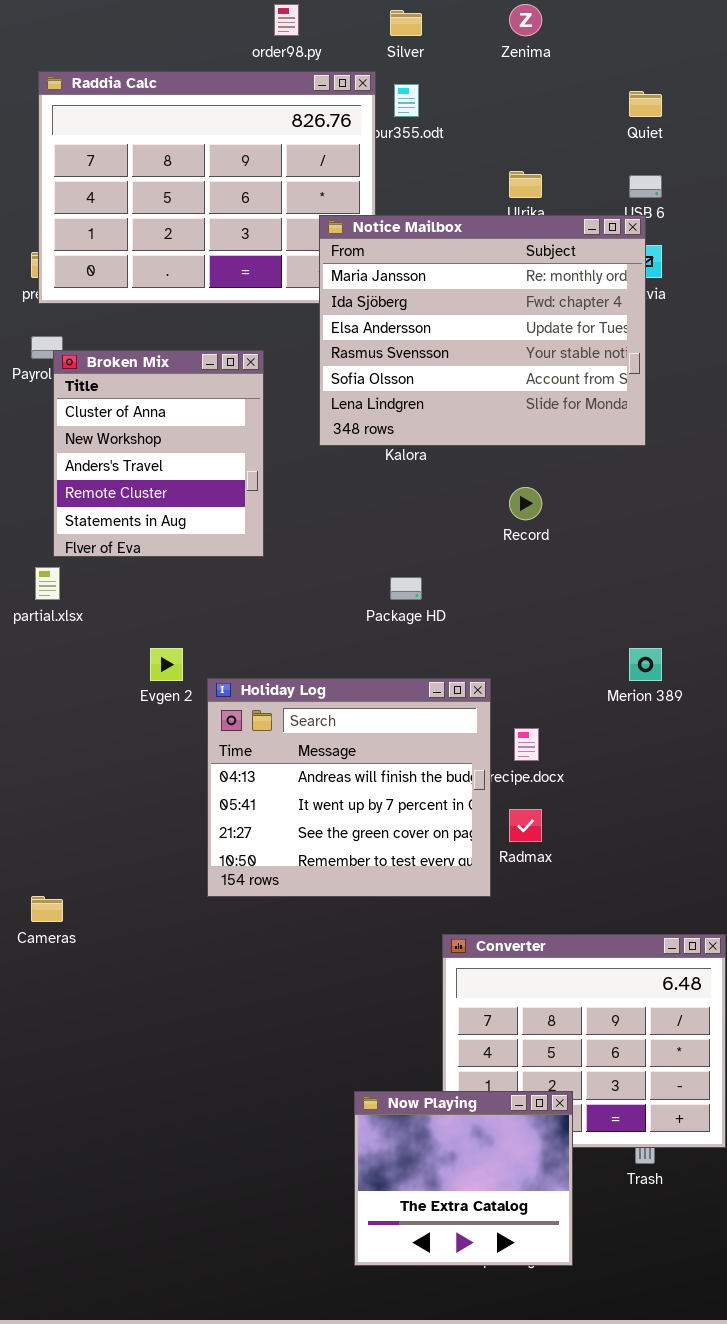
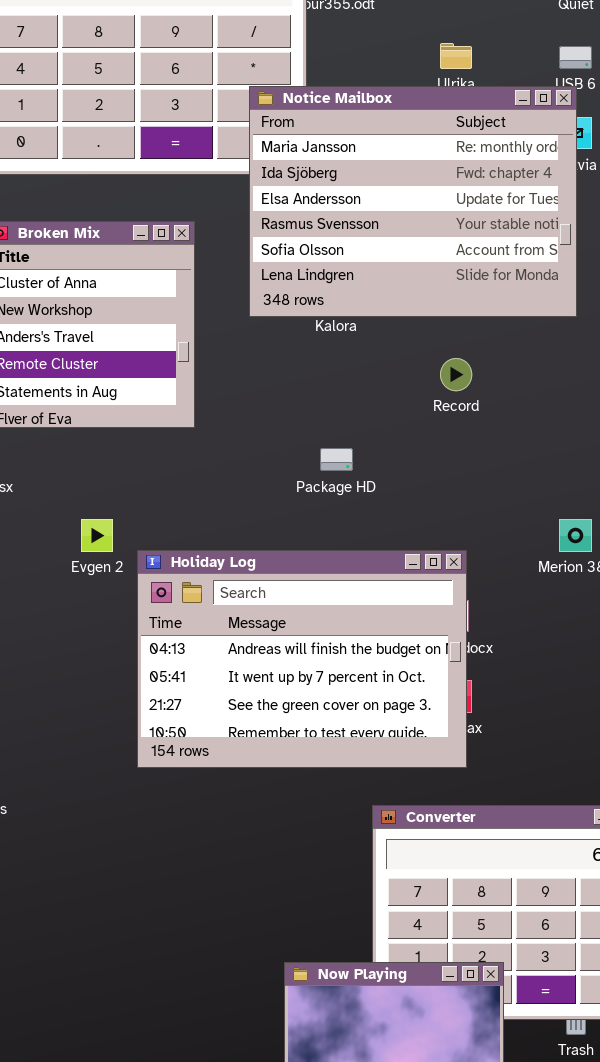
Holiday Log: [207,678,491,897] -> [137,550,467,768], resized

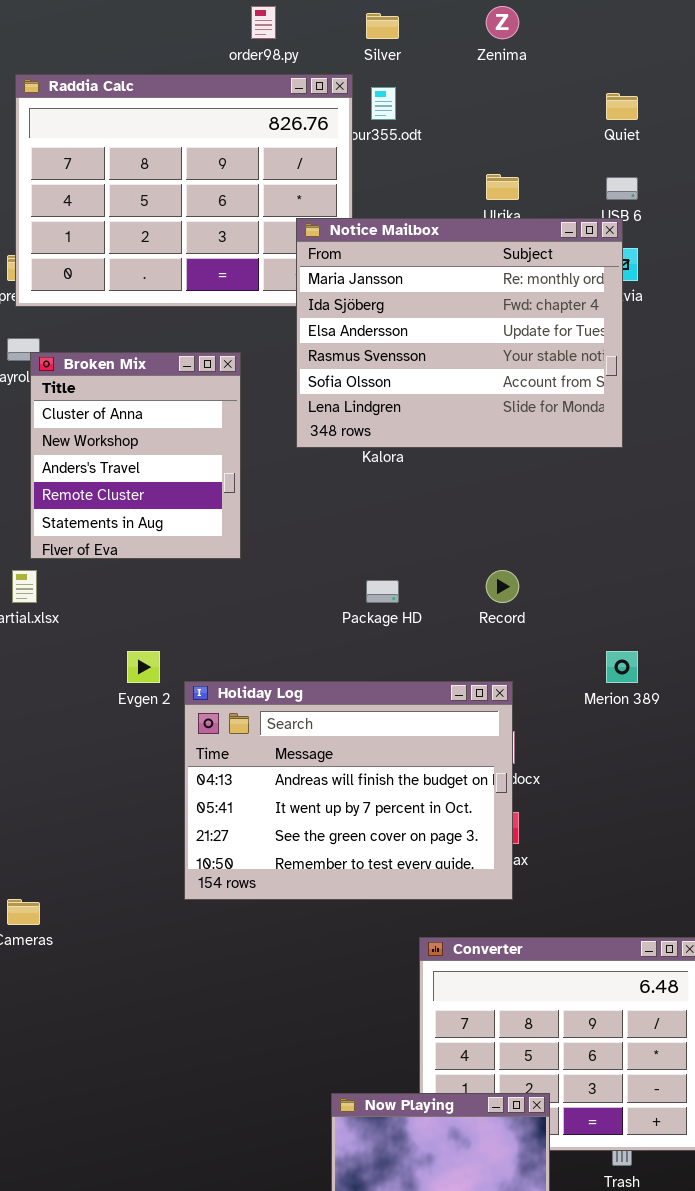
Record: [440,358,472,391] -> [486,570,519,603], moved

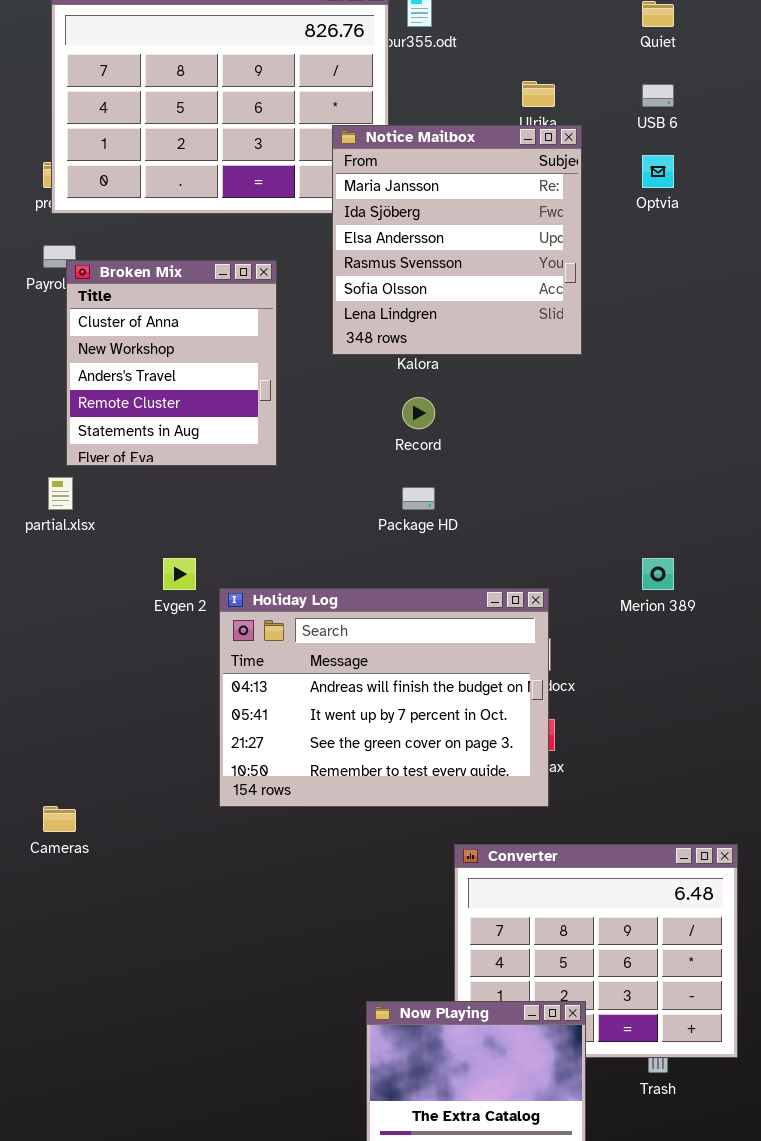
Notice Mailbox: [296,218,623,448] -> [332,125,582,355], resized
Record: [486,570,519,603] -> [402,397,435,429], moved

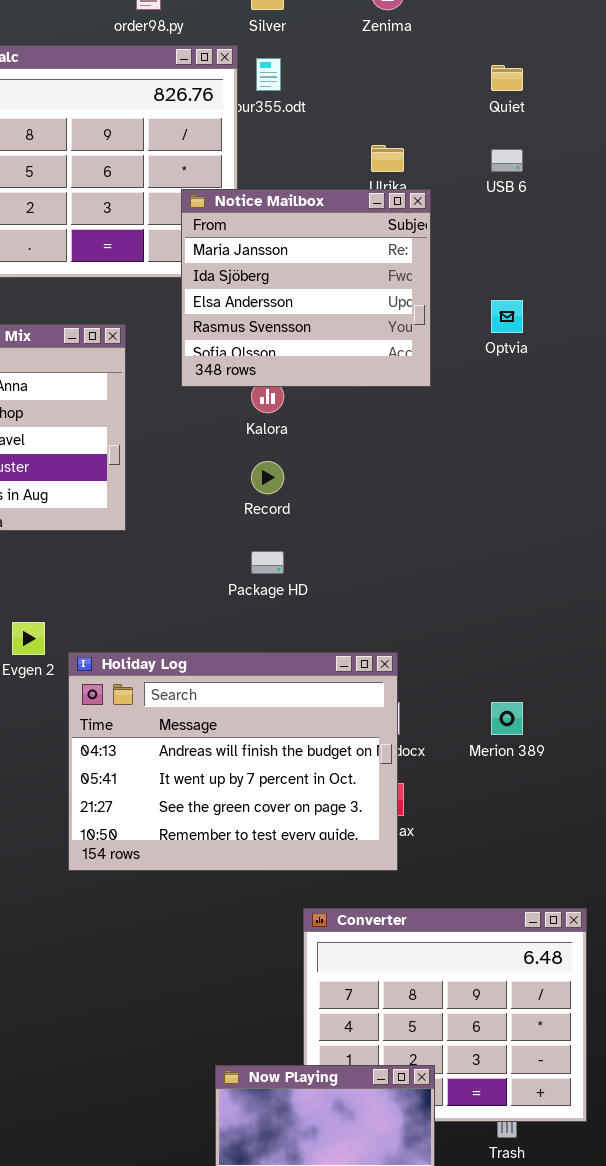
Notice Mailbox: [332,125,582,355] -> [181,189,431,387], resized
Optvia: [642,155,674,188] -> [491,300,523,333], moved
Merion 389: [642,558,674,590] -> [491,702,523,735], moved

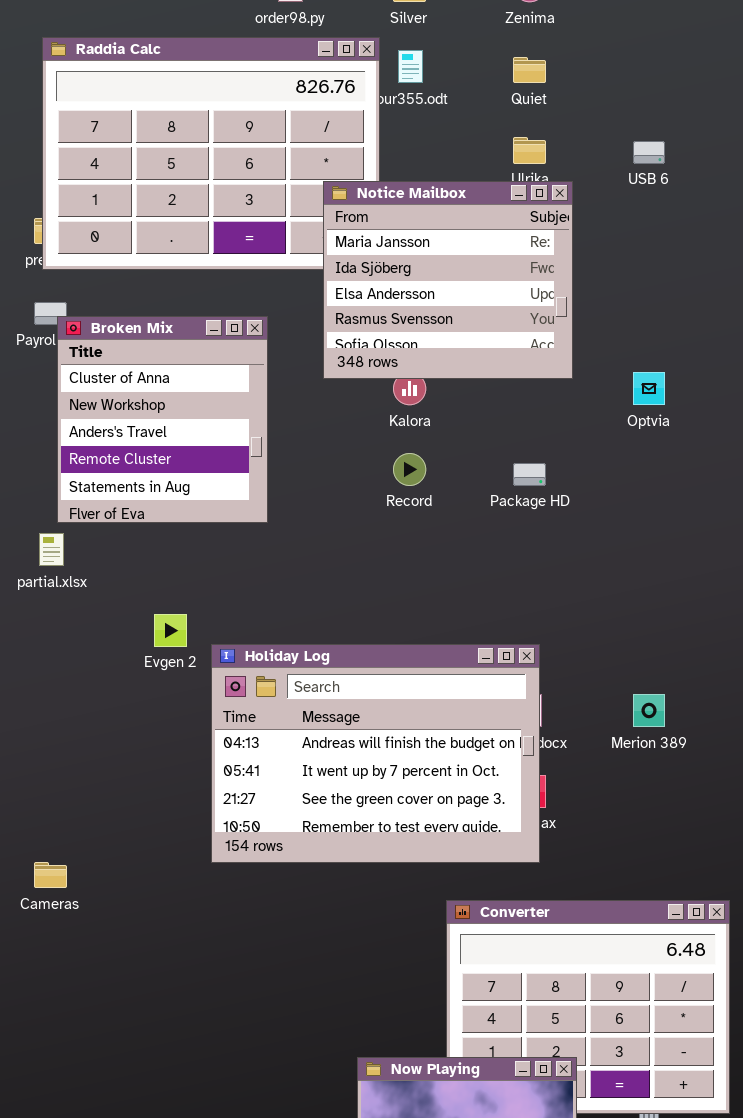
Quiet: [491,65,523,91] -> [513,57,546,83], moved
Optvia: [491,300,523,333] -> [633,372,665,405], moved
Package HD: [251,551,284,574] -> [513,463,546,486], moved

